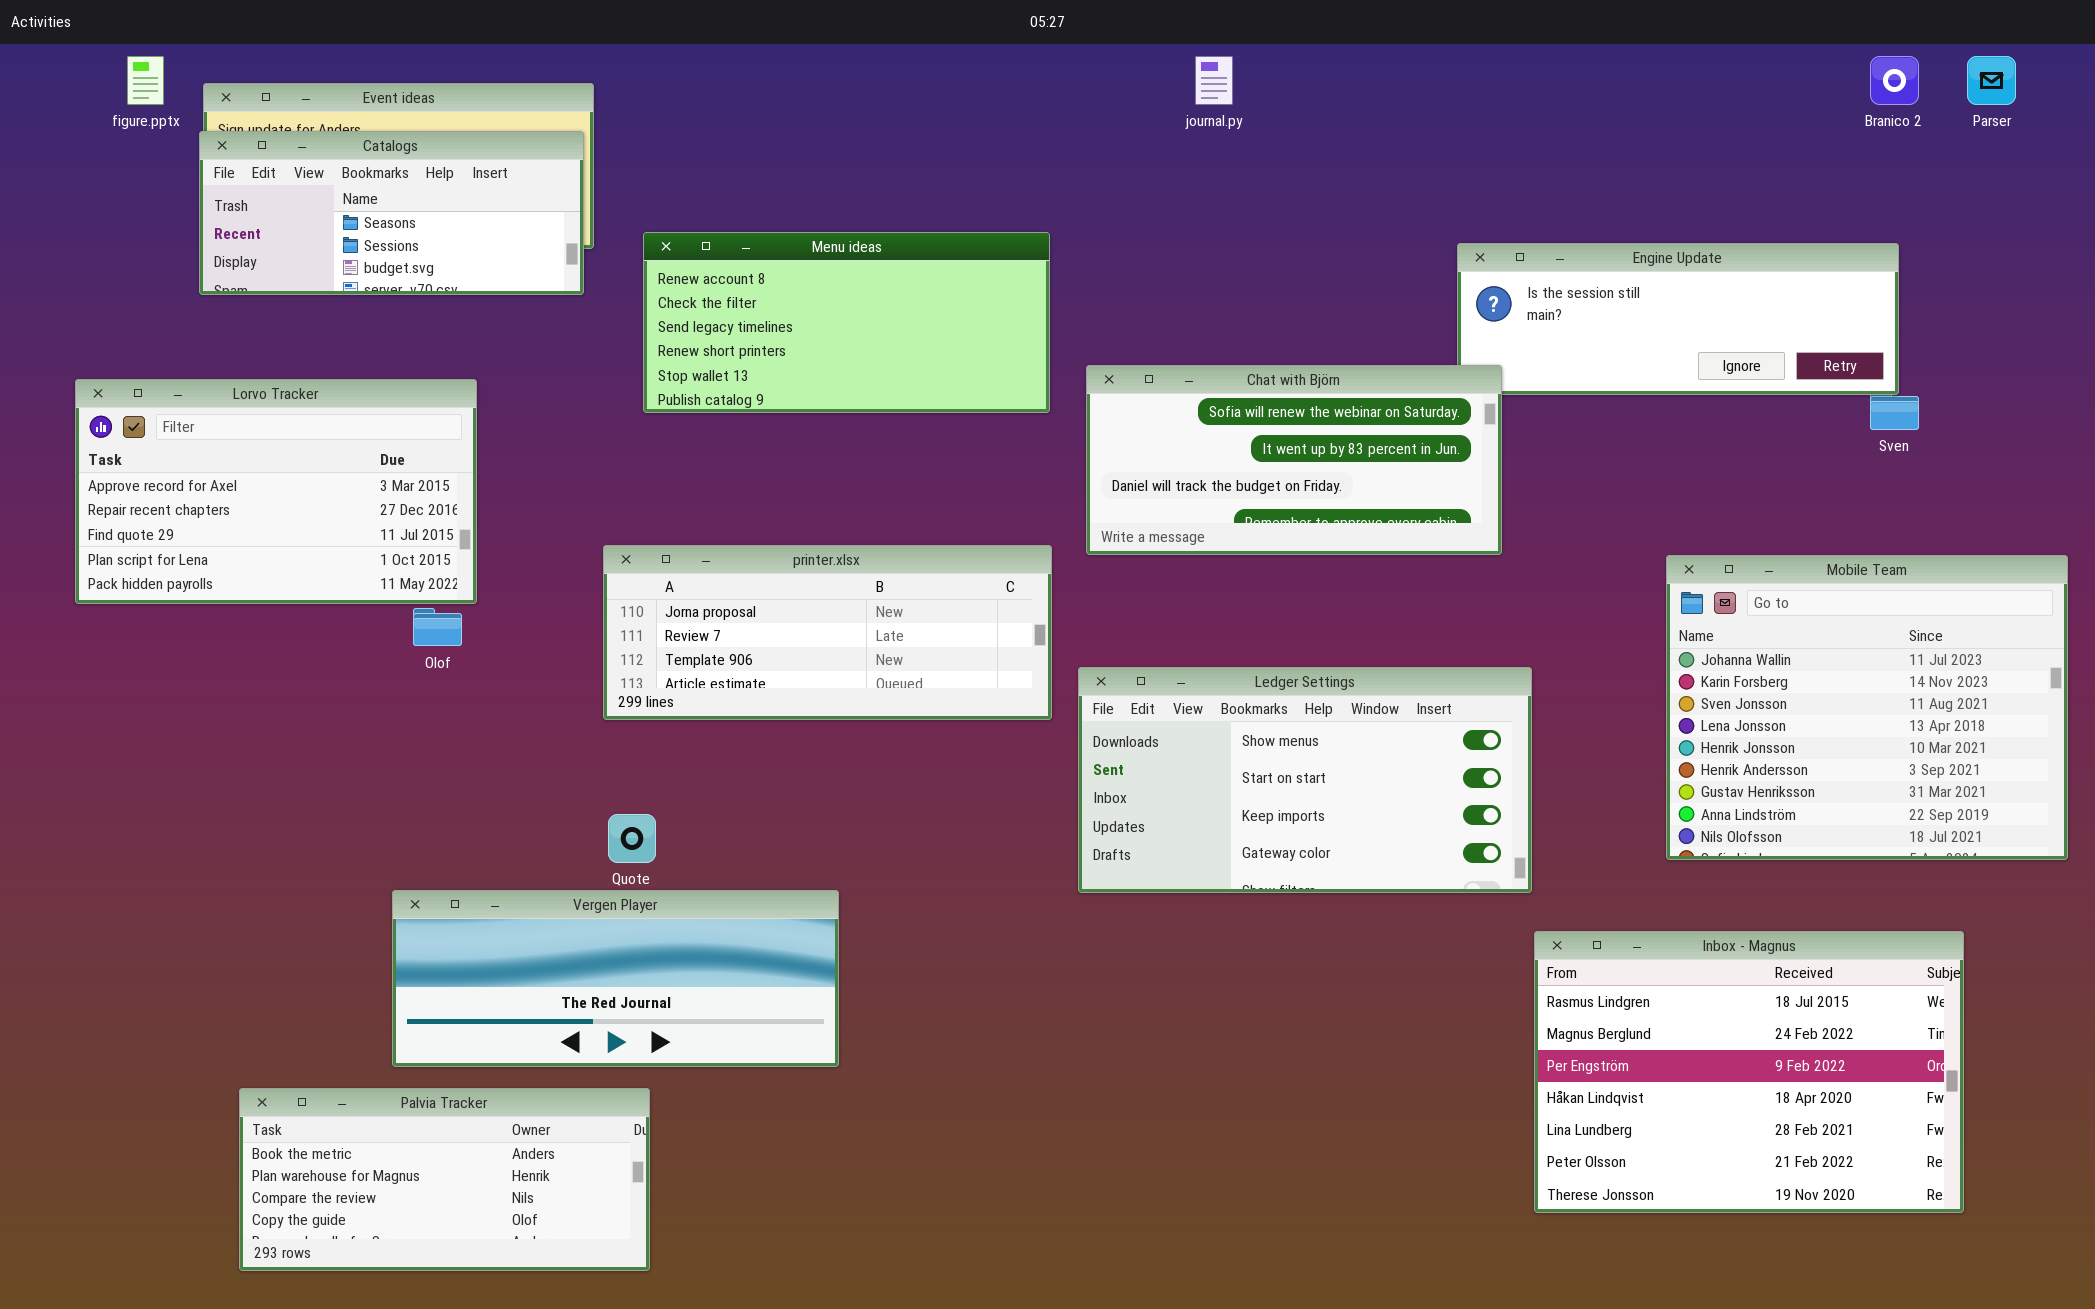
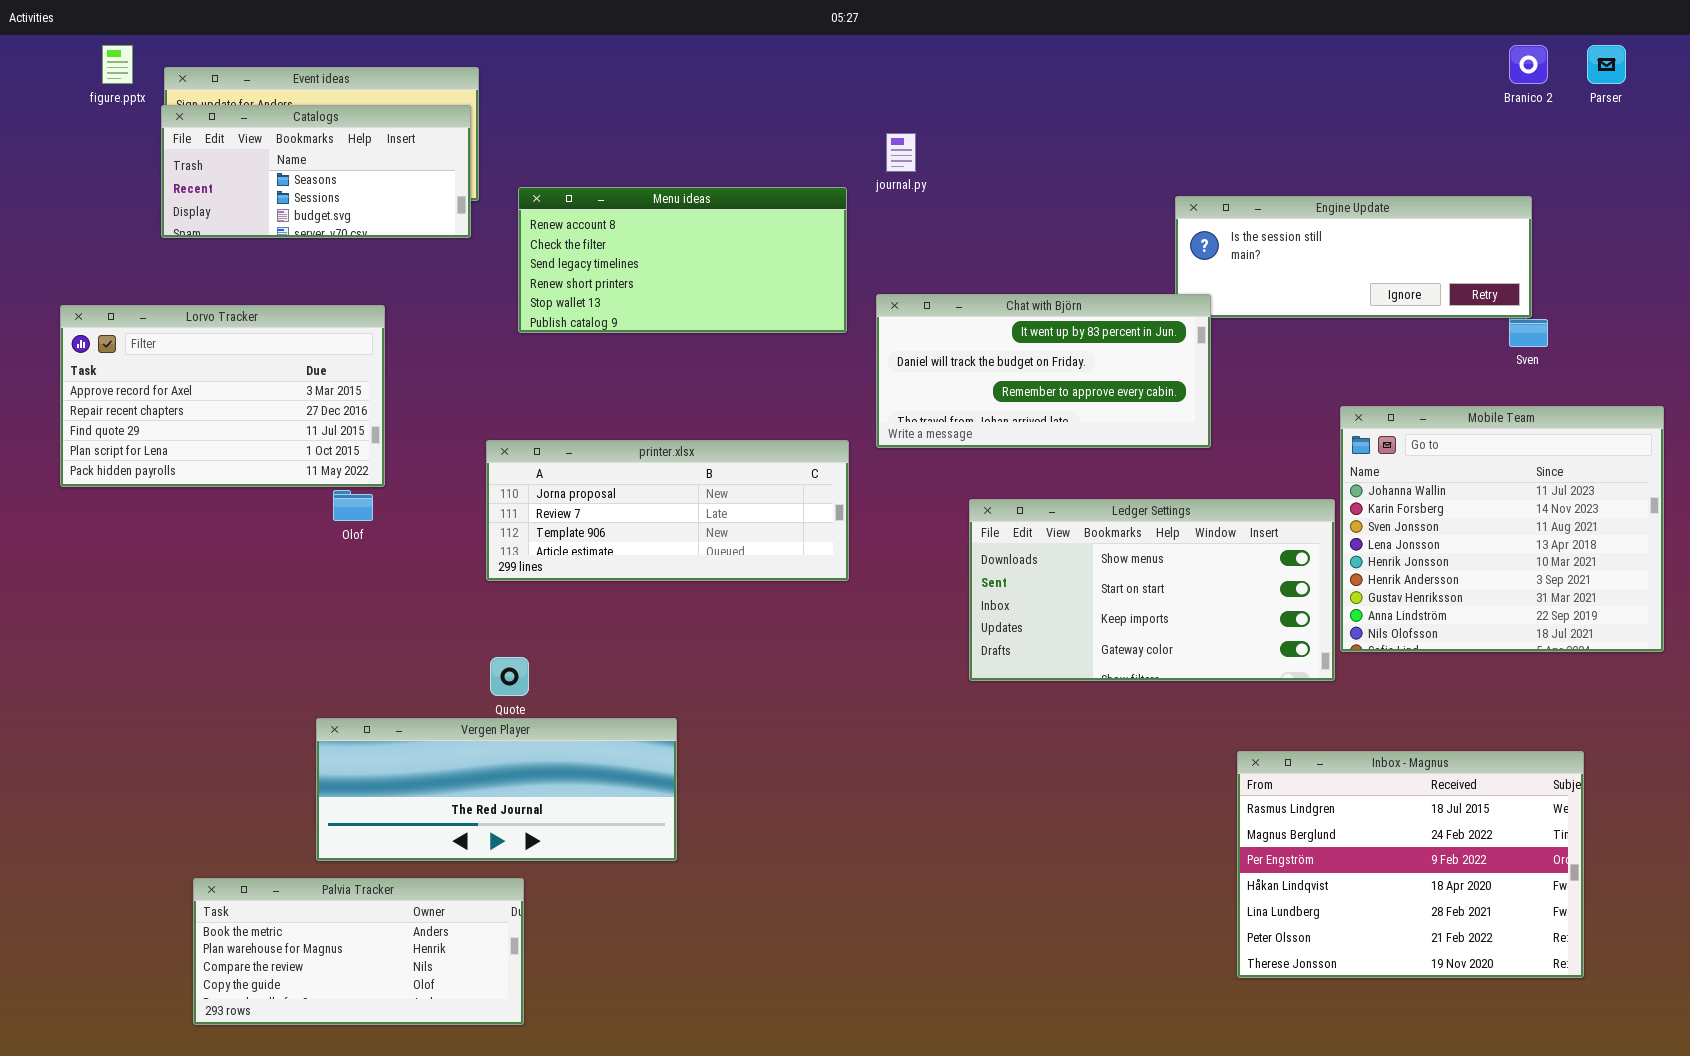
journal.py: [1195,56,1233,105] -> [886,133,916,172], moved
Chat with Björn: [1086,365,1502,555] -> [876,294,1211,448], scrolled down 1 row
Mobile Team: [1666,555,2068,860] -> [1340,406,1664,652], moved
Ledger Settings: [1078,667,1532,893] -> [969,499,1335,681], moved

